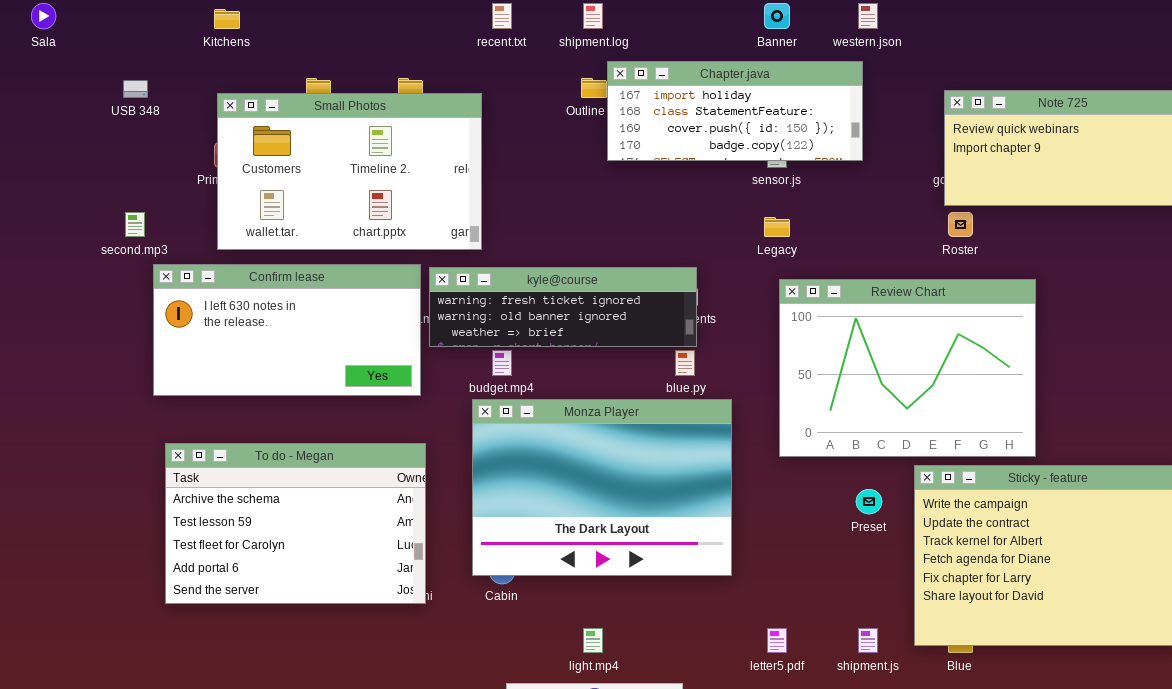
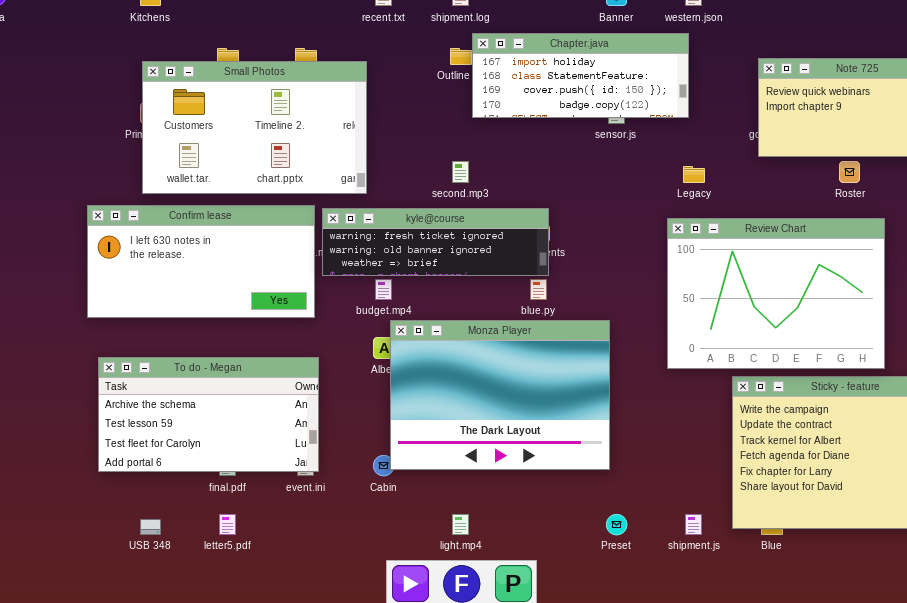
USB 348: [123,80,148,98] -> [140,519,161,535], moved
second.mp3: [125,212,145,237] -> [452,161,469,183], moved
Roster: [948,212,973,237] -> [839,161,860,183], moved
Legacy: [764,217,790,237] -> [683,166,705,183], moved
Review Chart: [779,279,1036,457] -> [667,218,885,369], moved
Monza Player: [472,399,732,576] -> [390,320,610,470], moved
To do - Megan: [165,443,426,604] -> [98,357,319,472], resized
Preset: [856,489,882,514] -> [606,514,627,535], moved
letter5.pdf: [767,628,787,653] -> [219,514,236,535], moved

